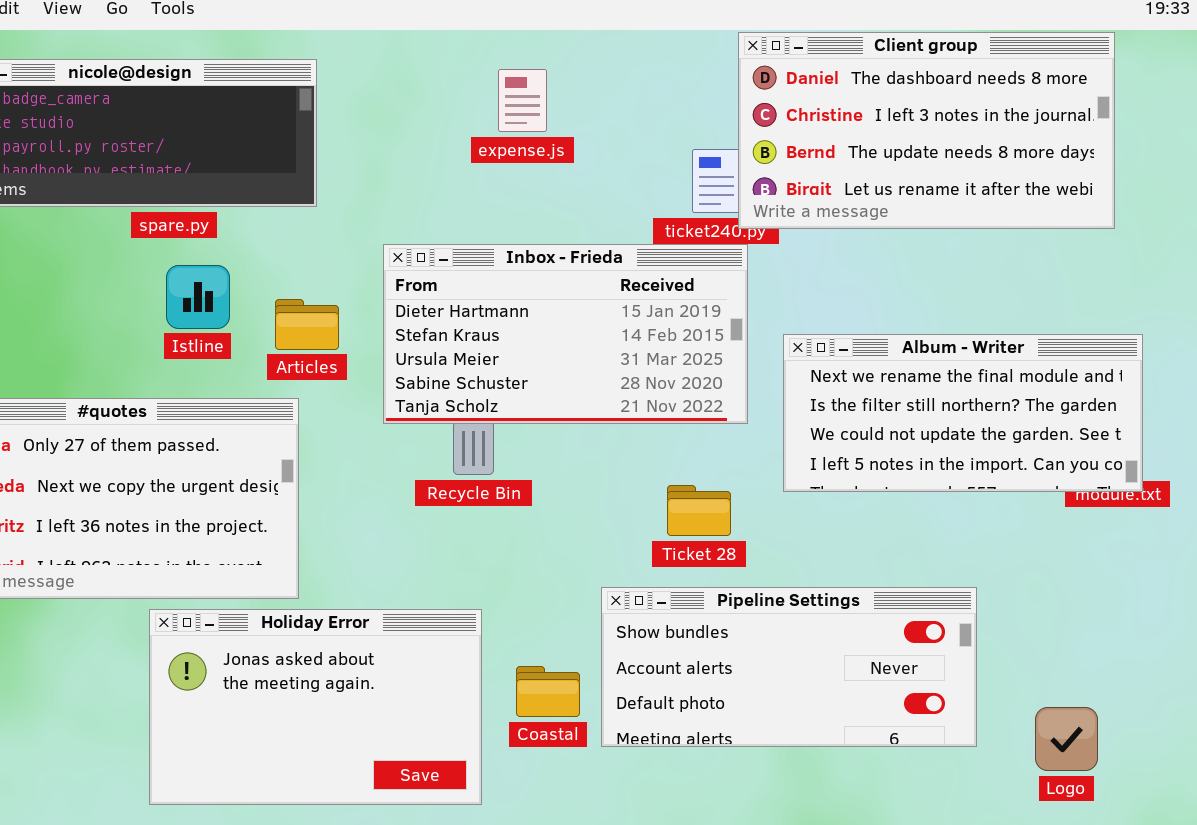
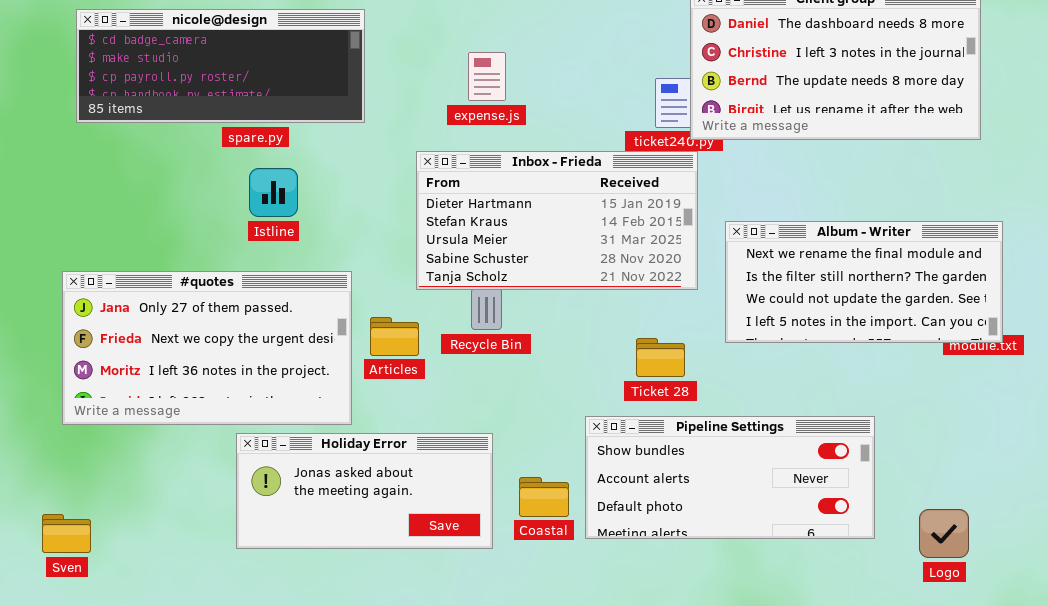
expense.js: [498,69,547,132] -> [468,52,506,101], moved
Articles: [275,299,339,350] -> [370,317,419,356], moved
Holiday Error: [149,609,482,805] -> [236,433,493,549], resized

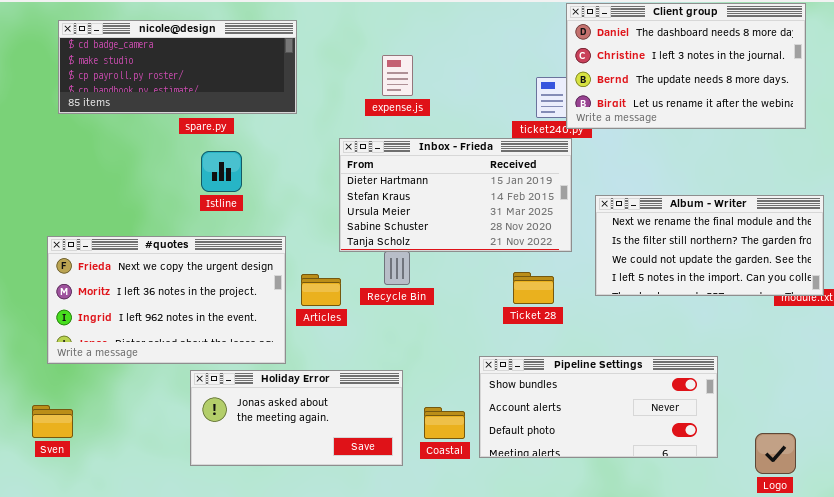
#quotes: [62,271,352,425] -> [47,236,286,364], scrolled down 1 row
Ticket 28: [636,338,685,377] -> [513,272,554,304], moved
Sven: [42,514,91,553] -> [32,405,73,438], moved

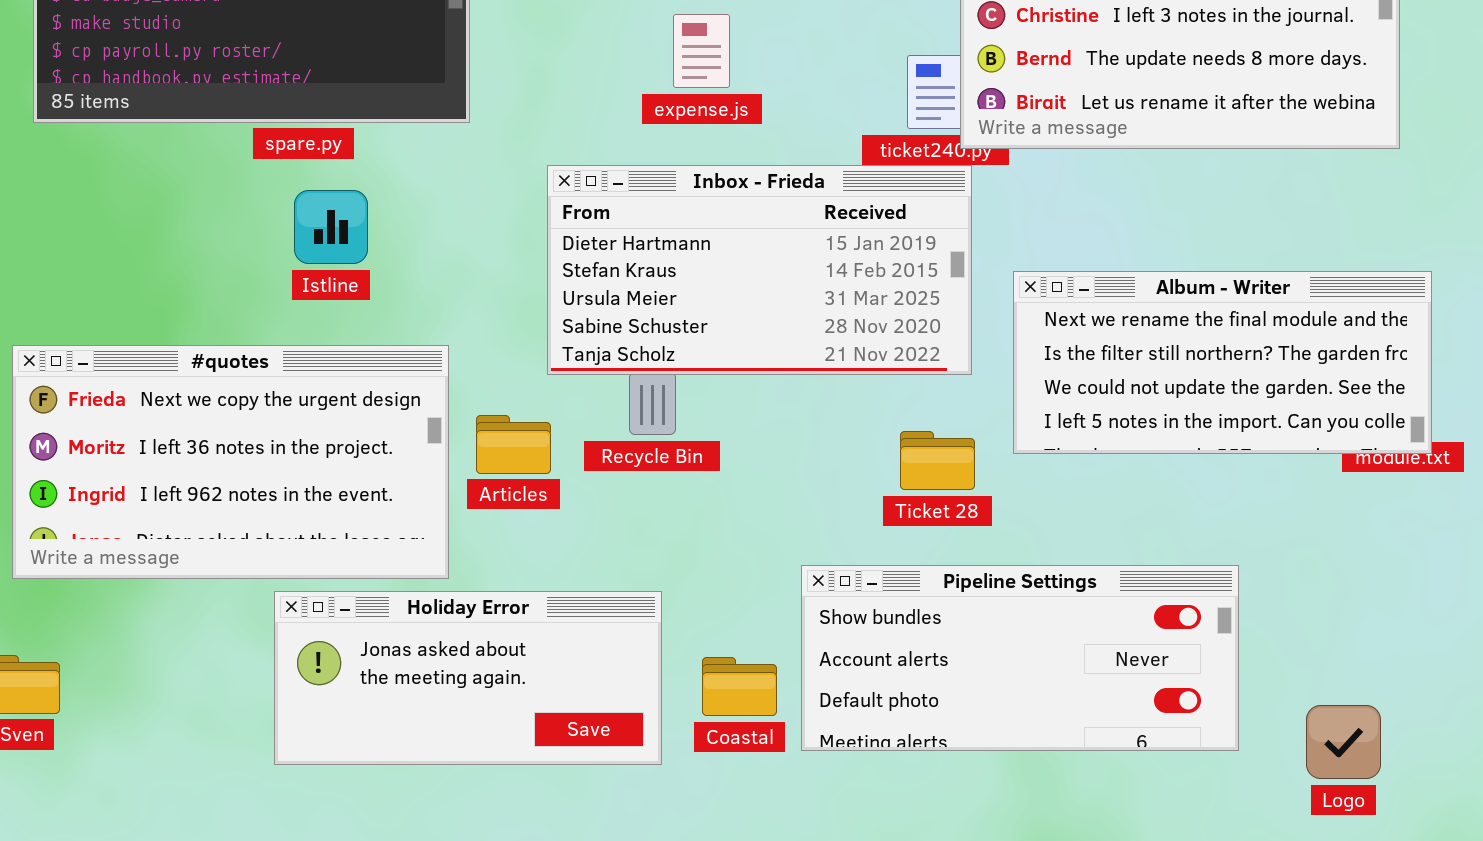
expense.js: [382,55,413,96] -> [673,14,730,88], moved
Ticket 28: [513,272,554,304] -> [900,431,975,490], moved

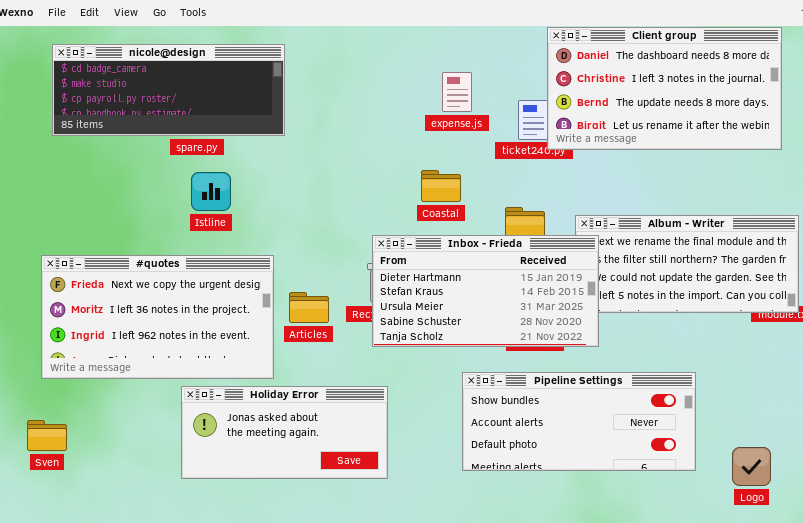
expense.js: [673,14,730,88] -> [442,72,472,112], moved
Inbox - Frieda: [547,165,972,375] -> [372,235,599,347], moved
Coastal: [702,657,777,716] -> [421,170,461,202], moved

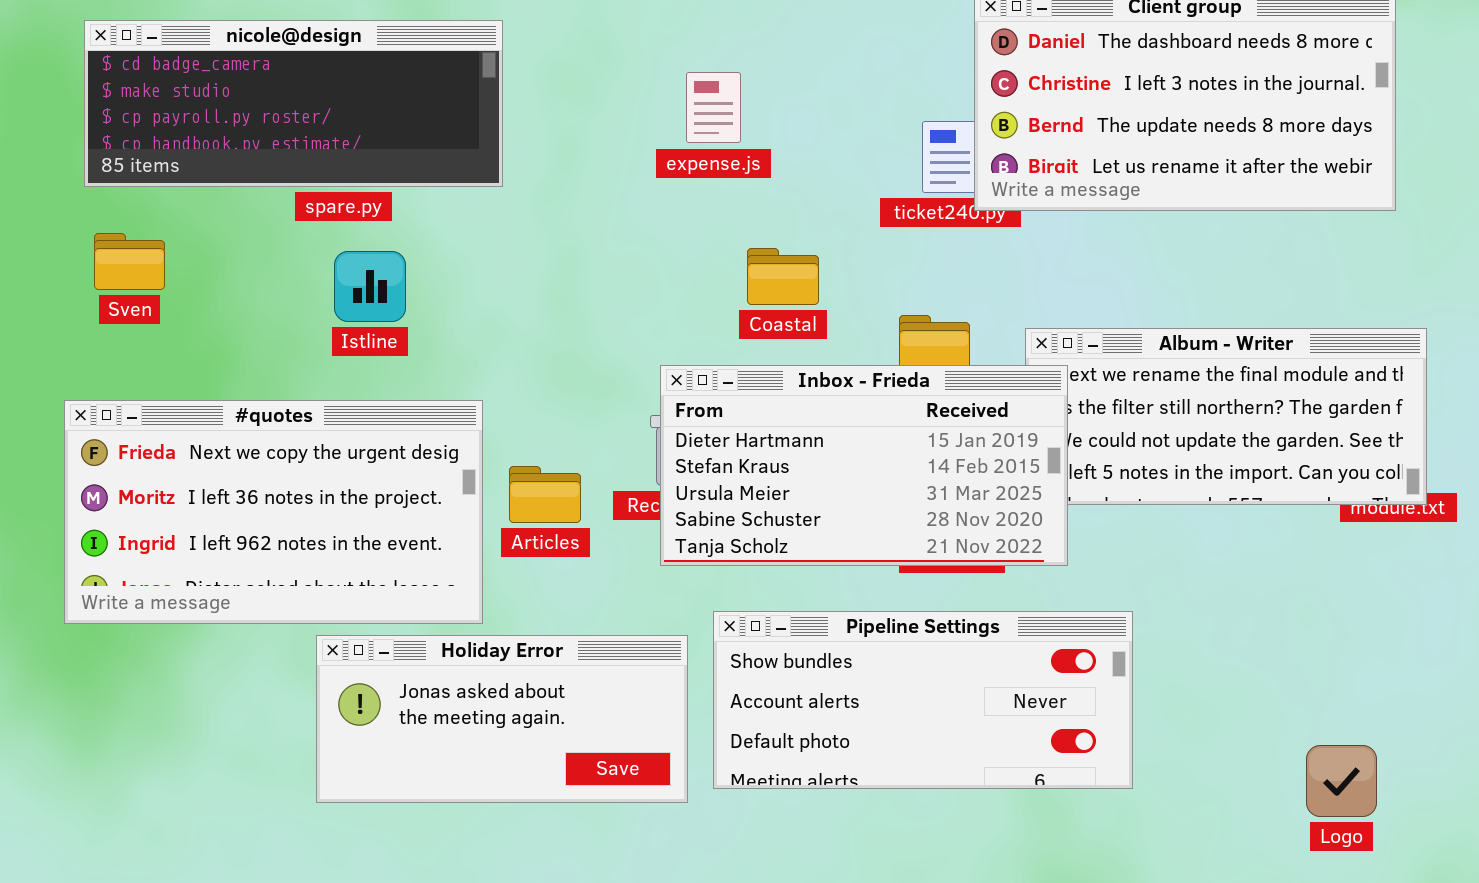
expense.js: [442,72,472,112] -> [686,72,741,143], moved
Pipeline Settings: [462,372,696,471] -> [713,611,1133,789], moved
Sven: [27,420,67,451] -> [94,233,165,290], moved

